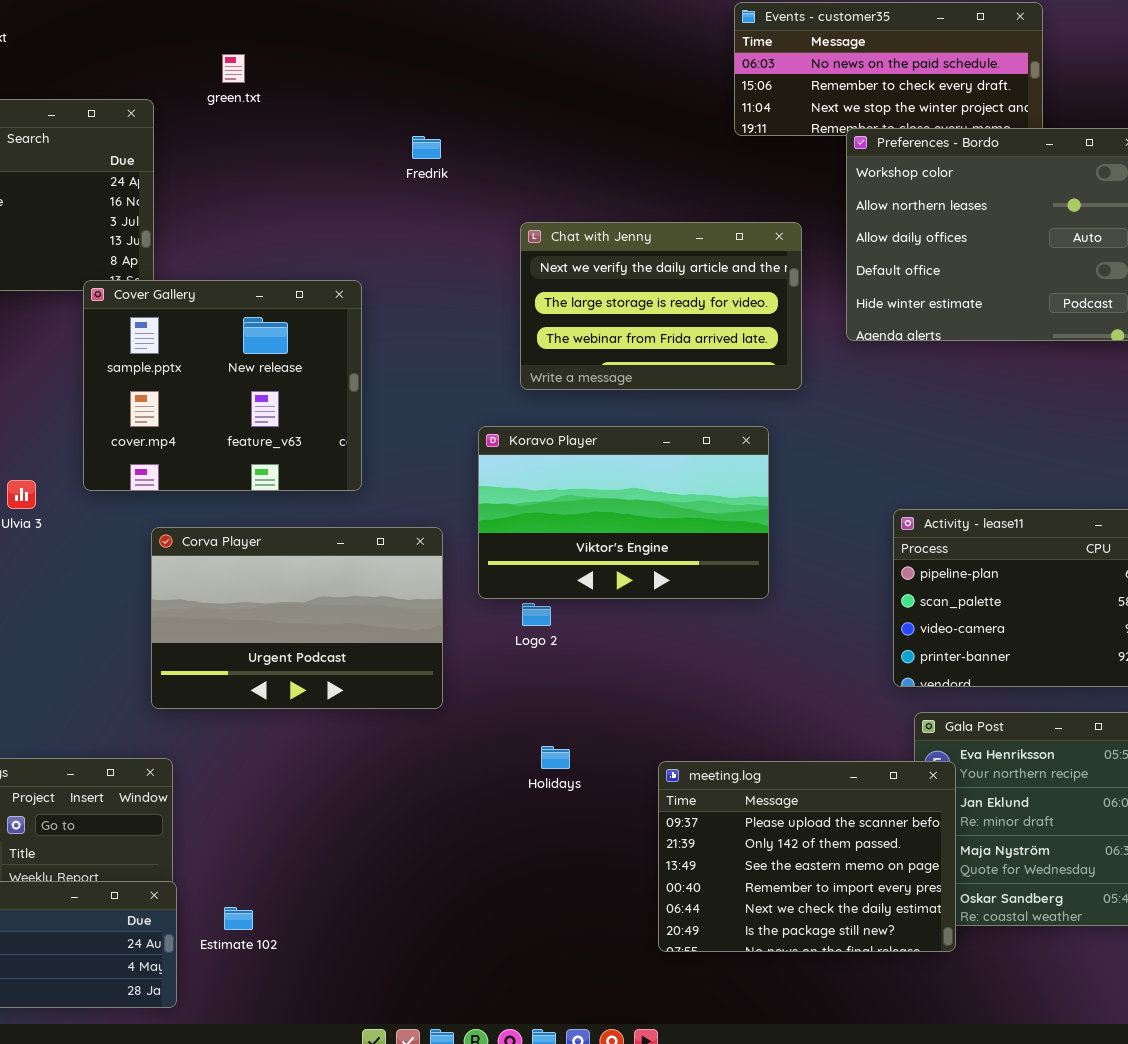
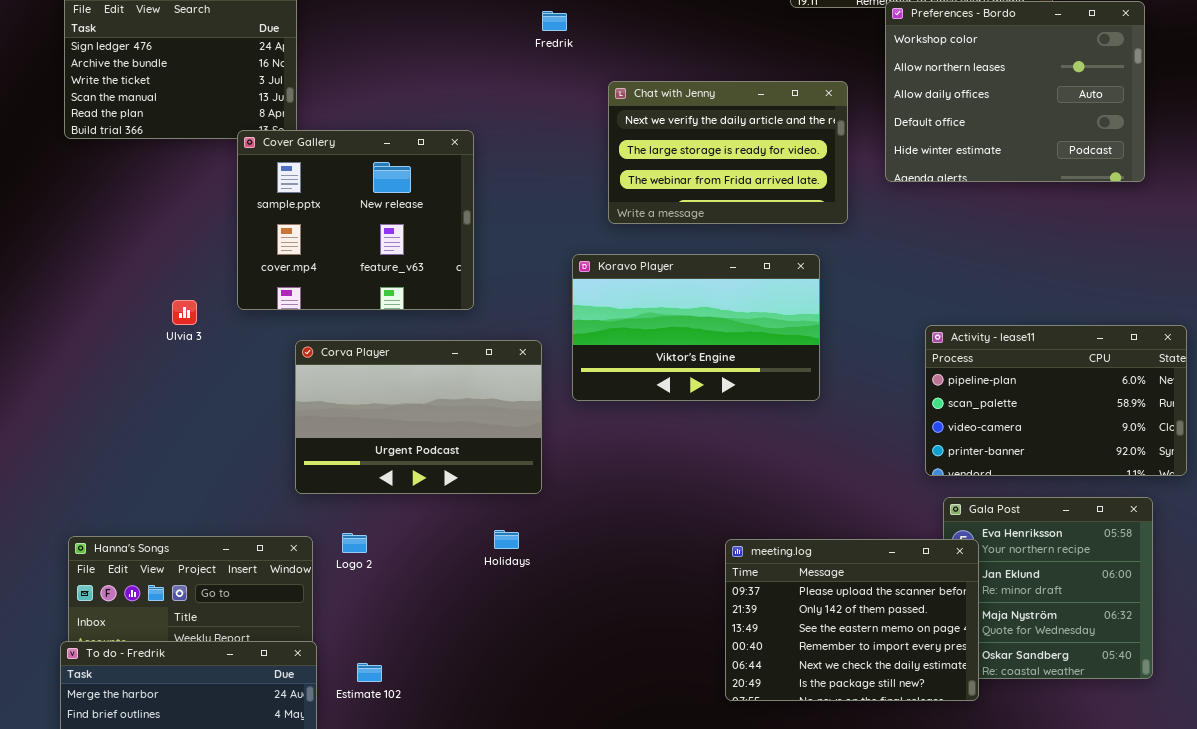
Fredrik: [412,136,441,159] -> [542,11,567,31], moved
Logo 2: [522,603,551,626] -> [342,533,367,553], moved
Holidays: [541,746,570,769] -> [494,530,519,549], moved

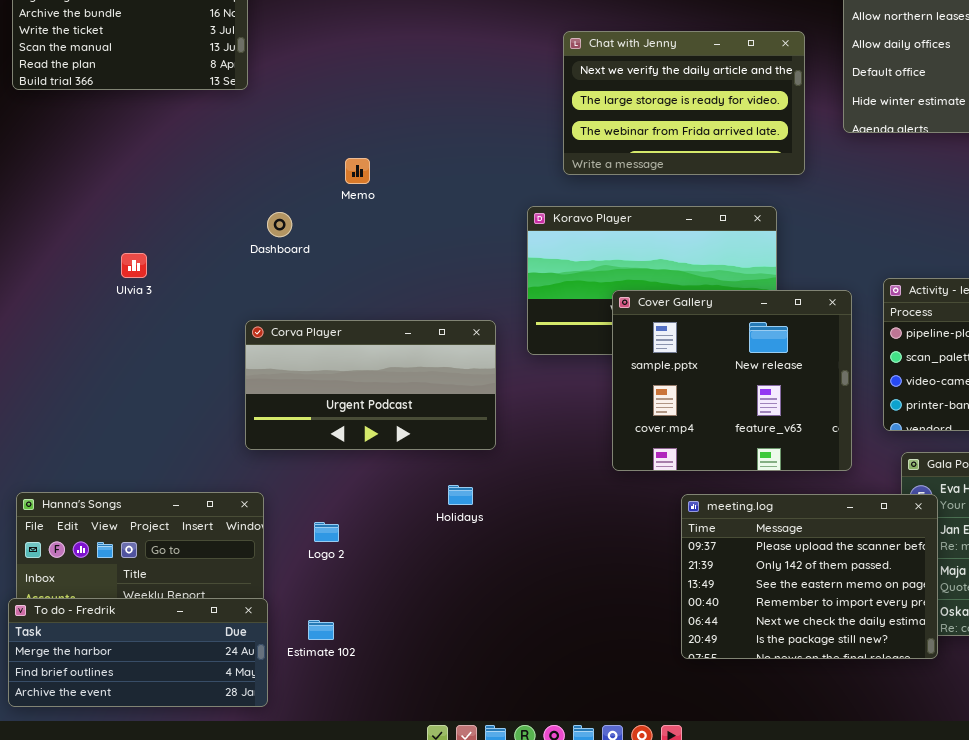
Cover Gallery: [237,130,474,310] -> [612,290,852,471], moved
Corva Player: [295,340,542,494] -> [245,320,496,450], resized
Logo 2: [342,533,367,553] -> [314,522,339,542], moved

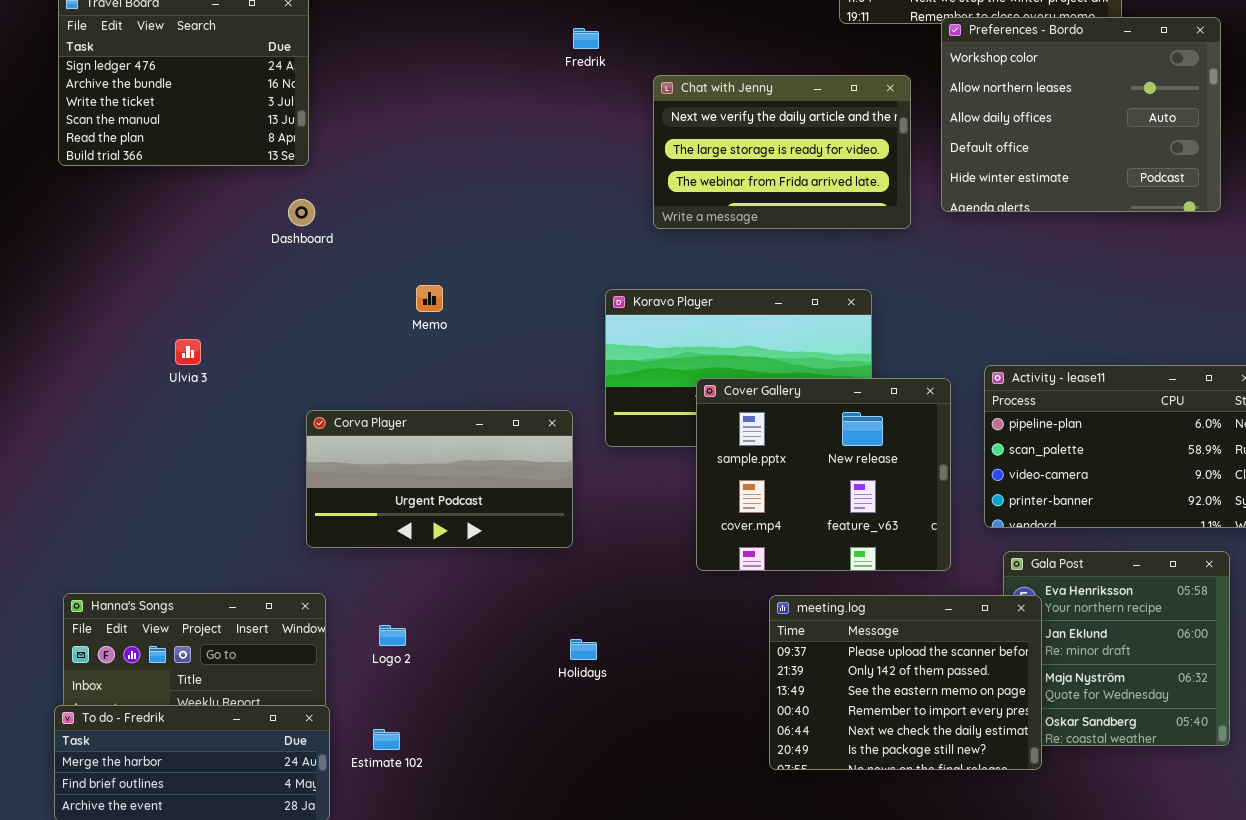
Chat with Jenny: [563,31,805,175] -> [653,75,911,229], moved
Memo: [345,158,370,184] -> [416,285,443,312], moved
Dashboard: [267,212,292,237] -> [288,199,315,226], moved
Holidays: [448,485,473,505] -> [570,639,597,660], moved

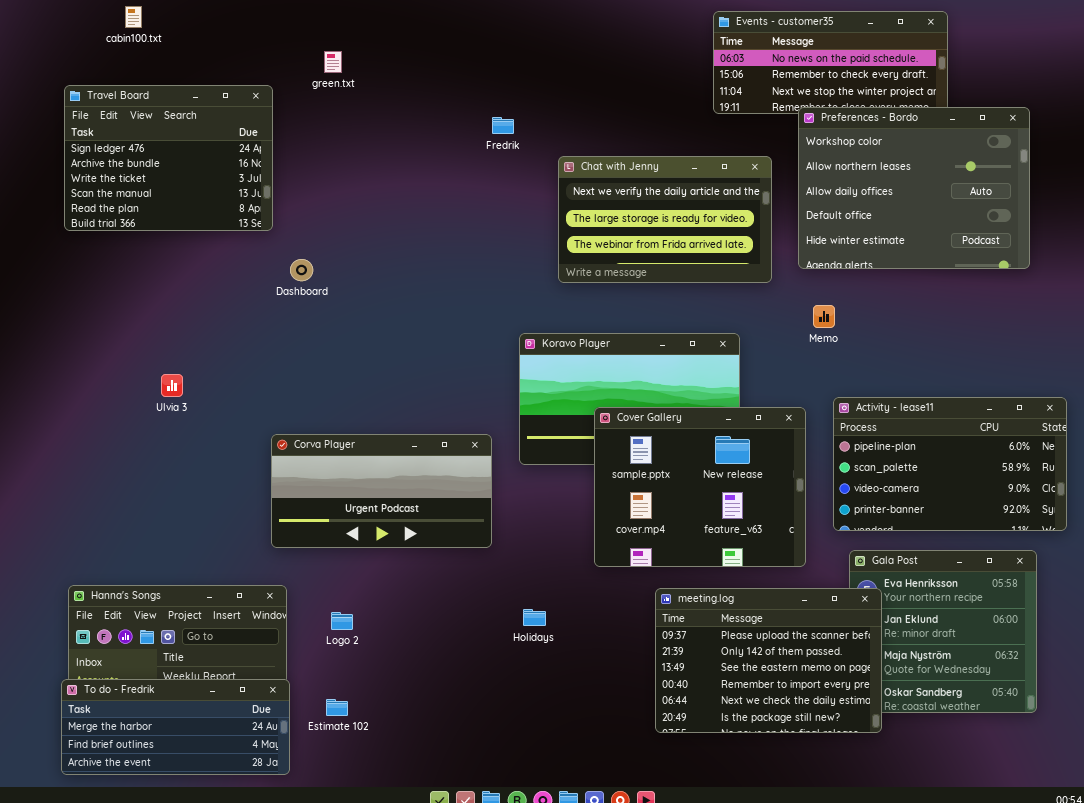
Dashboard: [288,199,315,226] -> [290,259,313,281], moved
Memo: [416,285,443,312] -> [813,305,835,328], moved
Holidays: [570,639,597,660] -> [523,609,546,626], moved

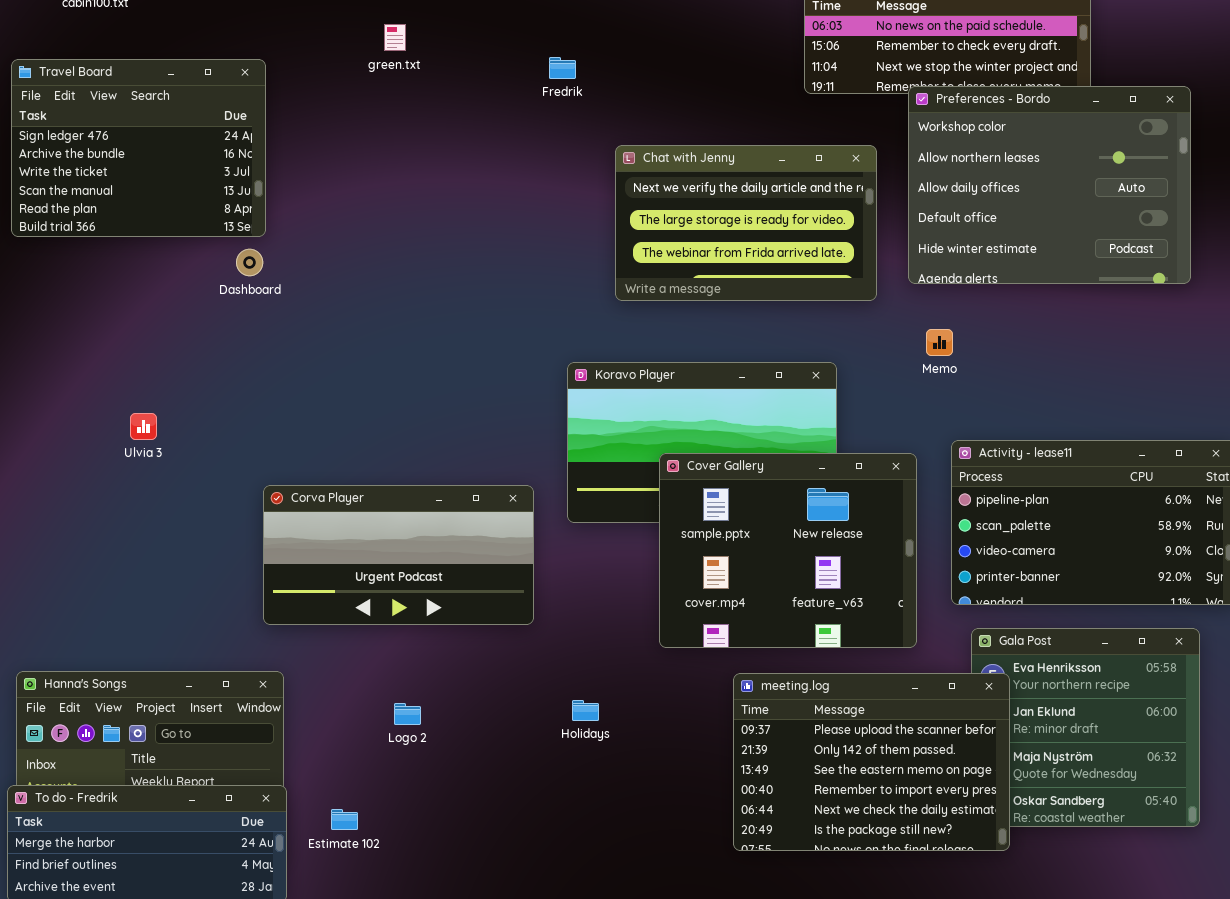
green.txt: [324,51,342,73] -> [384,24,406,51], moved
Fredrik: [492,117,514,134] -> [549,57,576,79], moved
Dashboard: [290,259,313,281] -> [236,249,263,276], moved
Logo 2: [331,612,353,630] -> [394,703,421,725], moved

